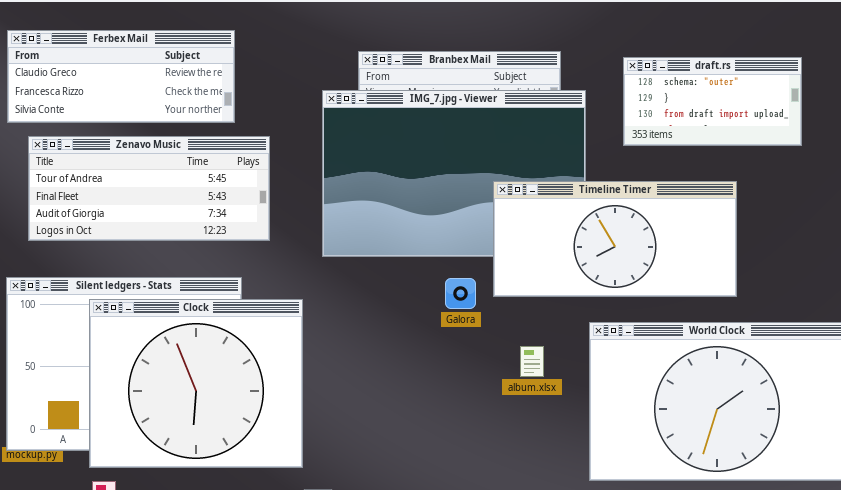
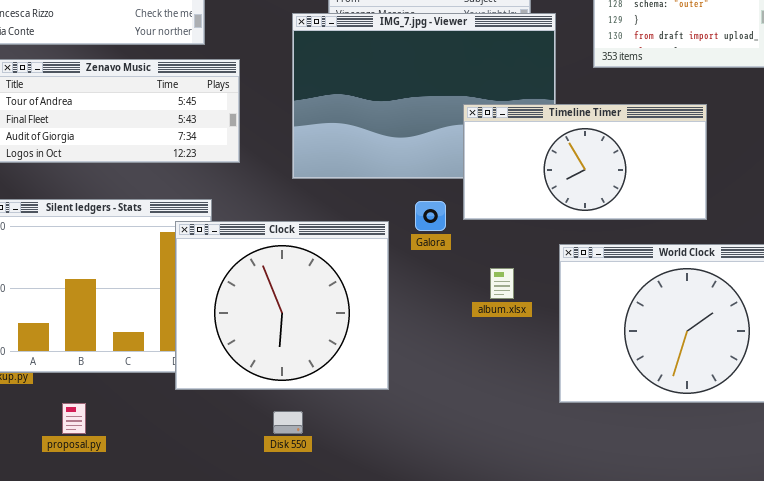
Clock: [89,299,303,468] -> [175,221,389,390], moved

